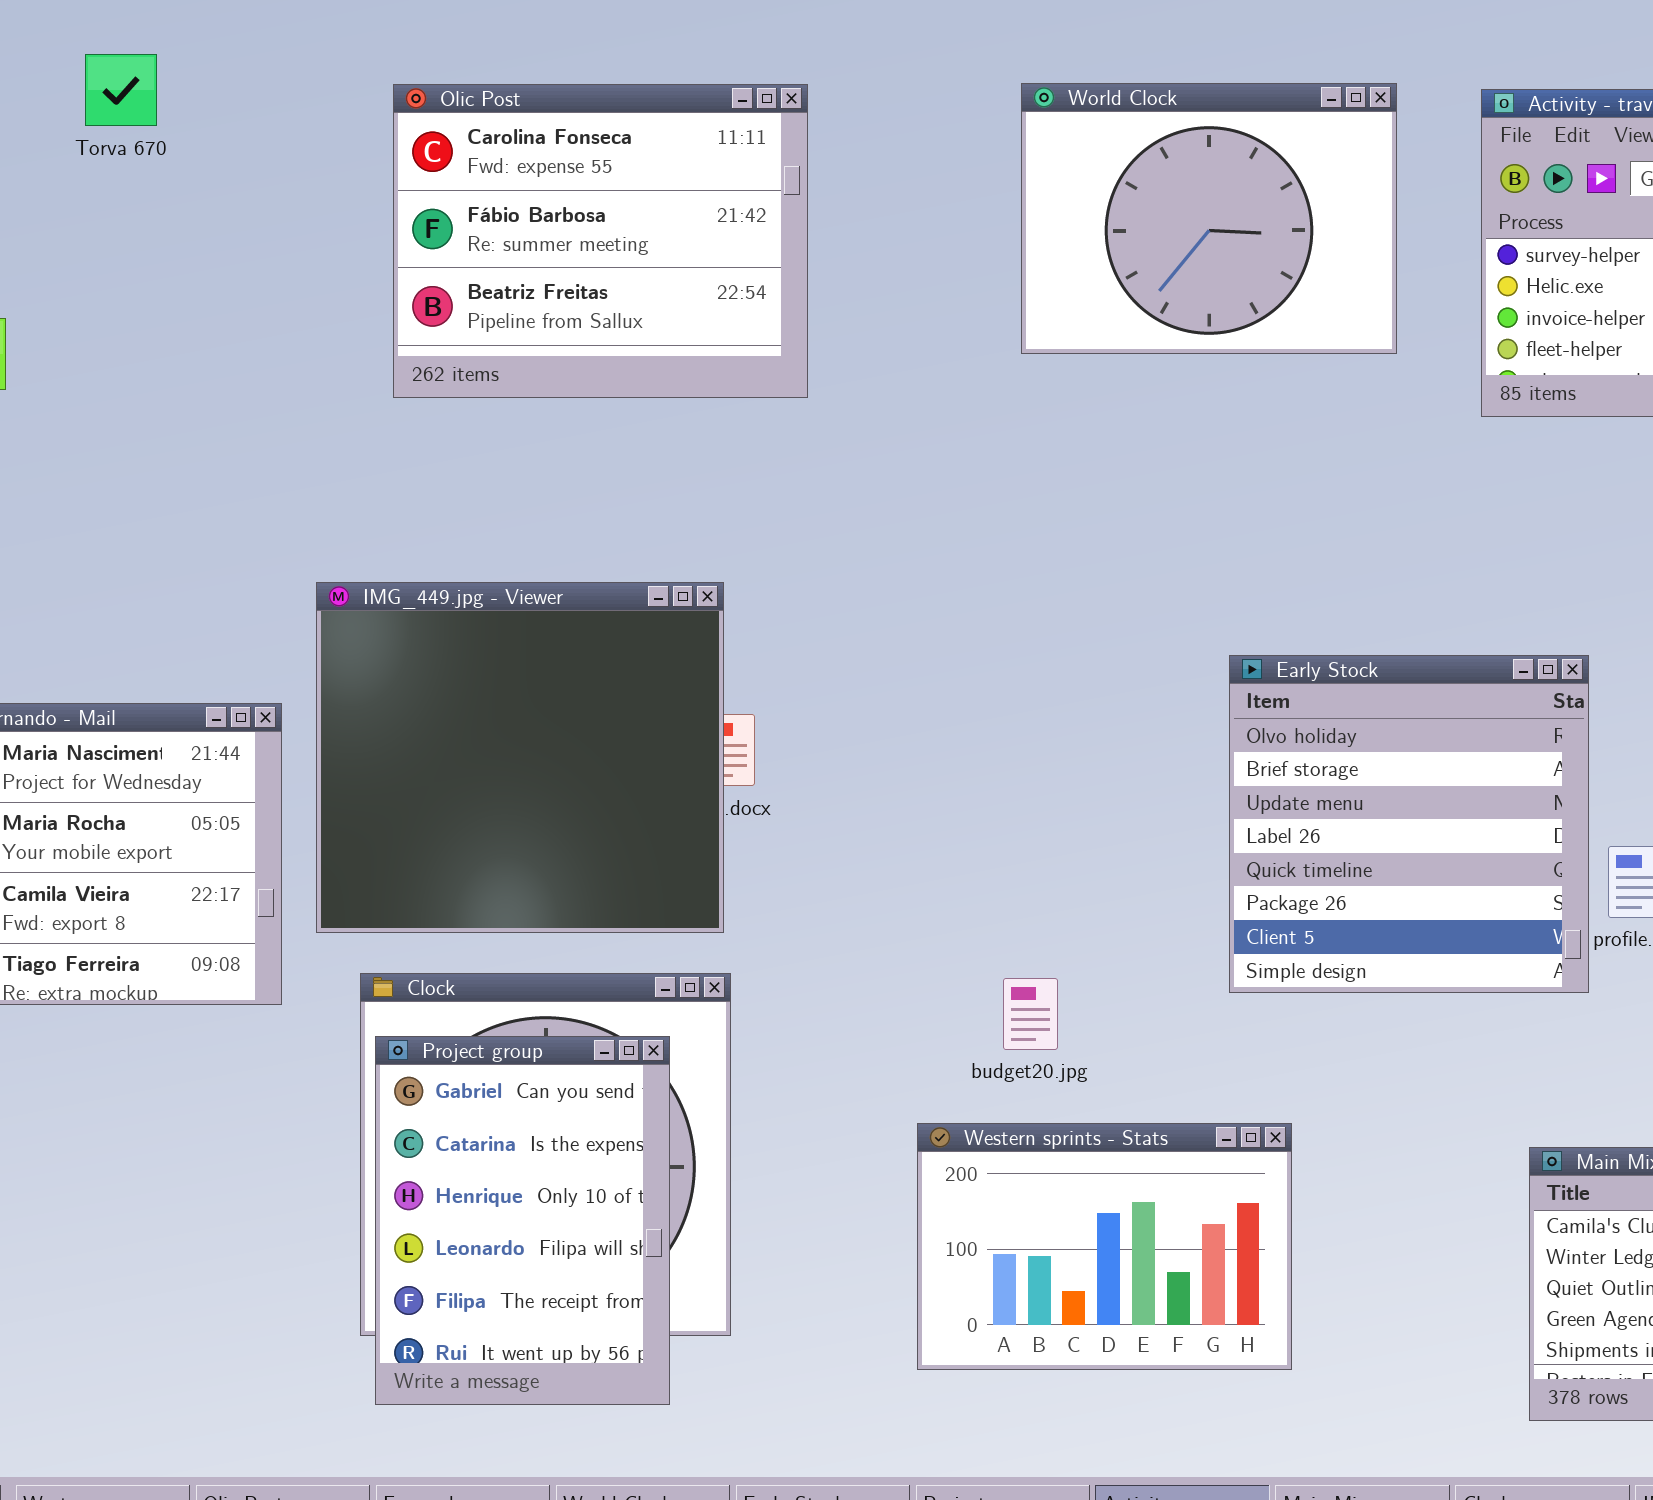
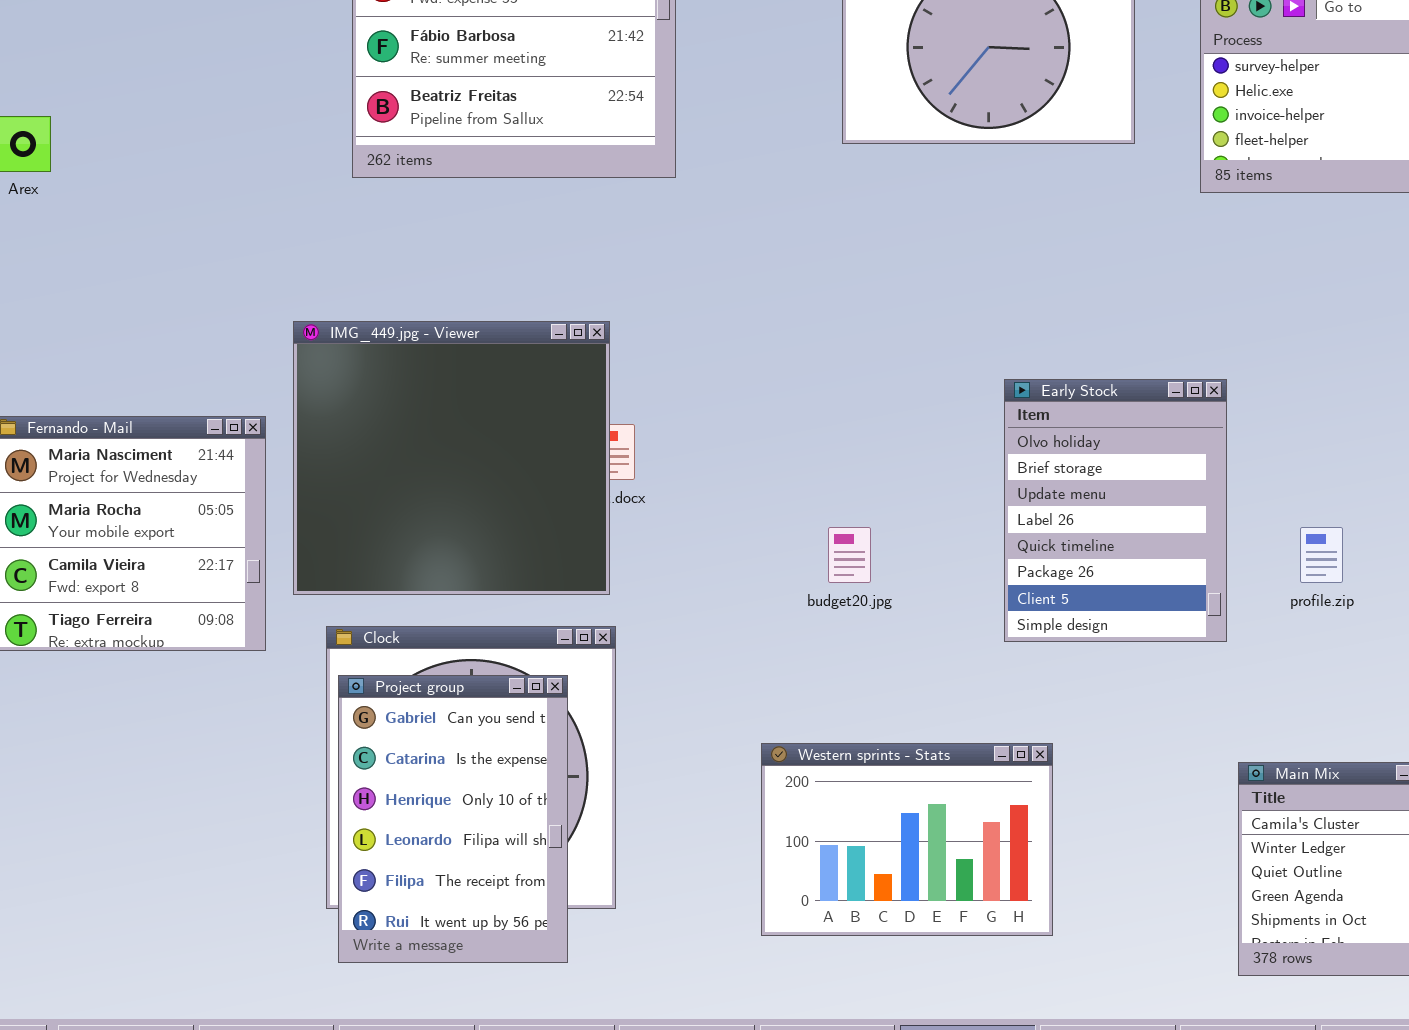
Early Stock: [1229,655,1589,993] -> [1004,379,1227,642], resized
budget20.jpg: [1003,978,1058,1050] -> [828,527,871,583], moved

